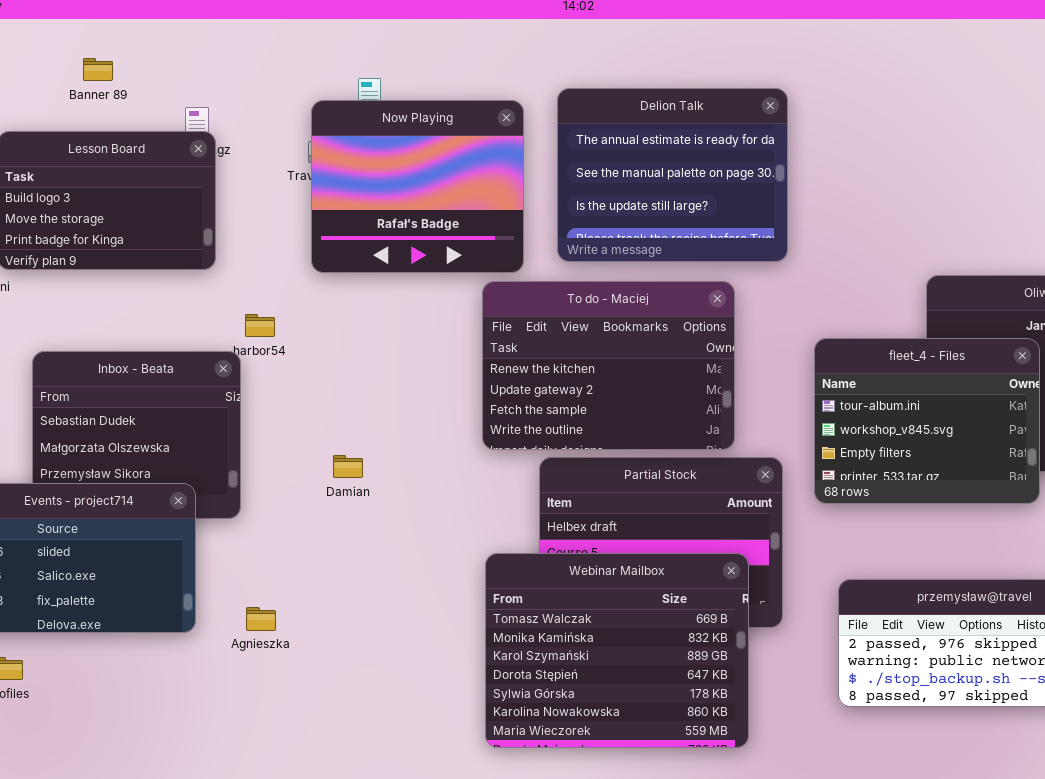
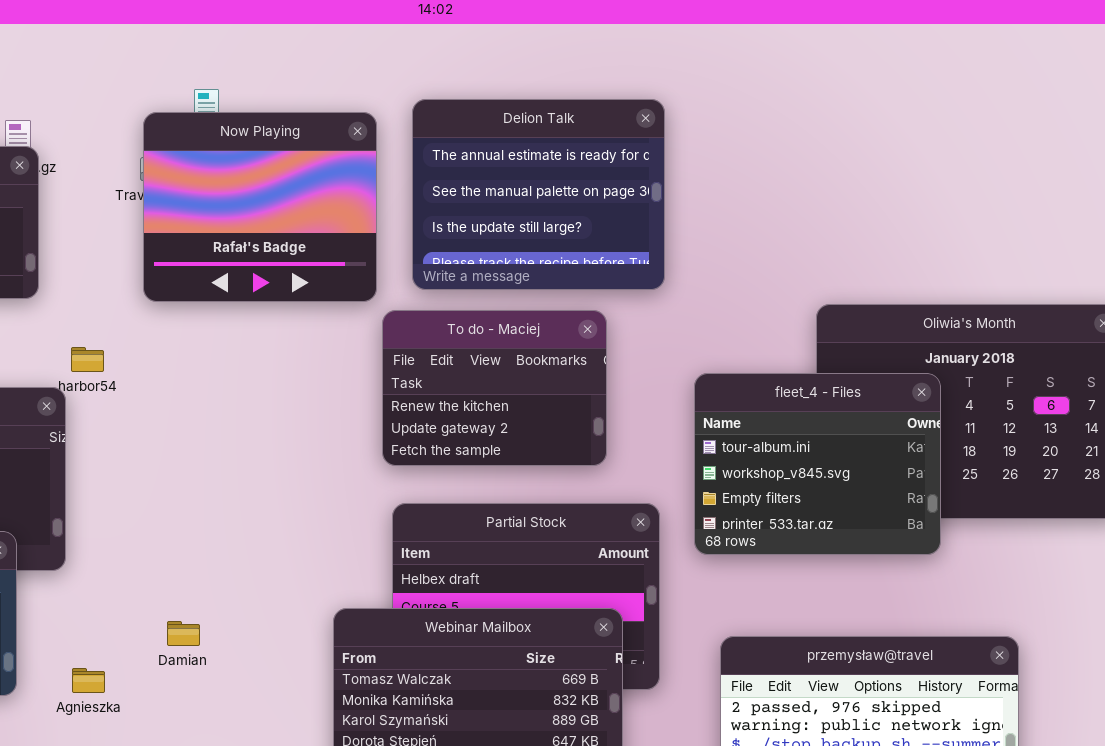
To do - Maciej: [482,281,735,450] -> [382,310,607,466], resized
Damian: [333,455,363,478] -> [167,621,200,646], moved

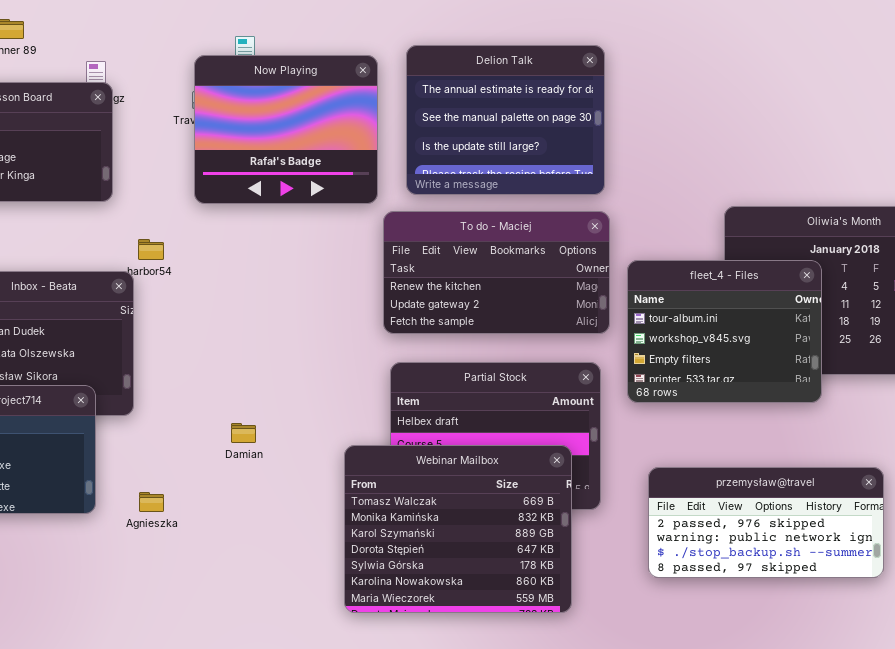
To do - Maciej: [382,310,607,466] -> [383,211,610,334], resized
Damian: [167,621,200,646] -> [231,423,256,443], moved

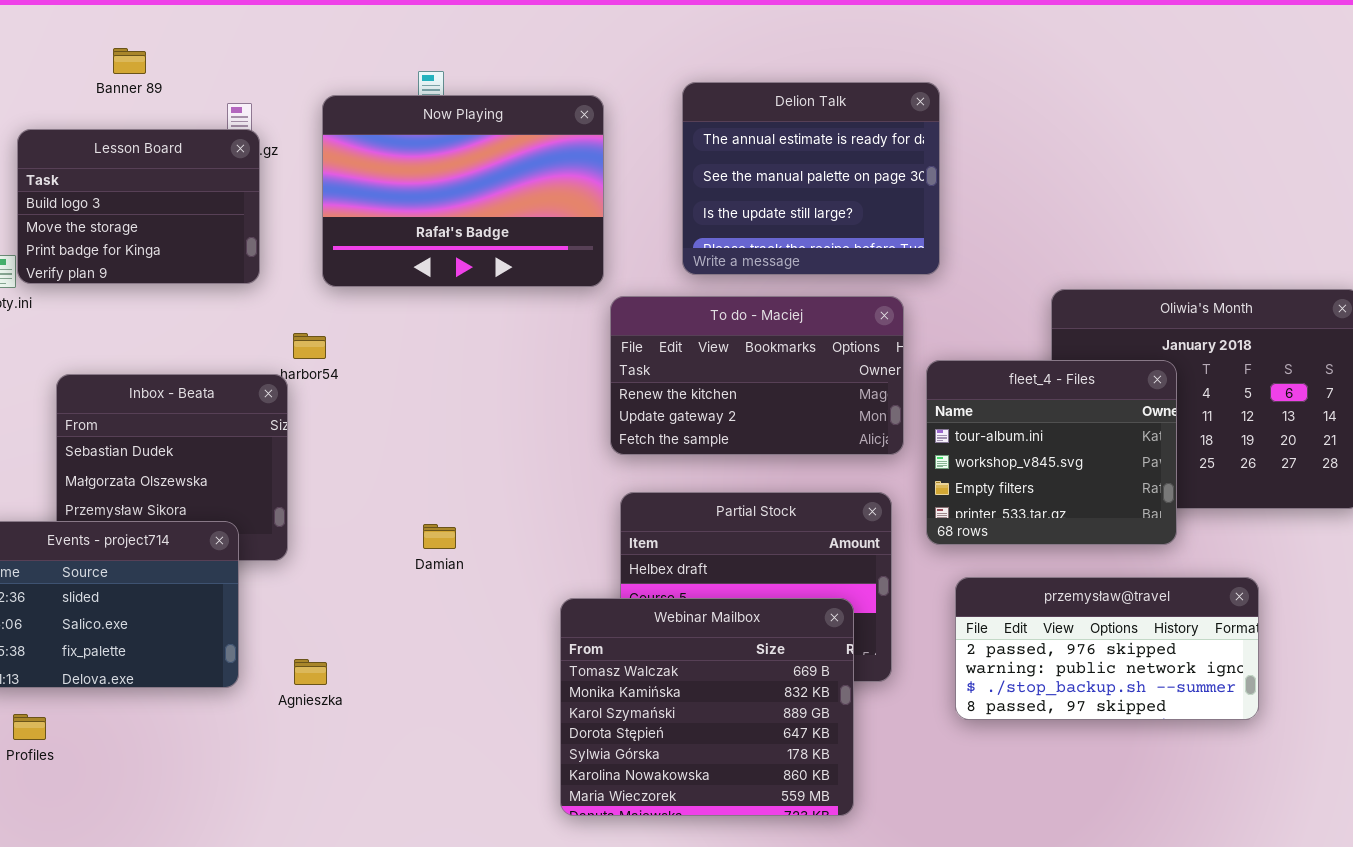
Delion Talk: [406,45,605,195] -> [682,82,940,275], moved
Now Playing: [194,55,378,204] -> [322,95,604,287], resized
Damian: [231,423,256,443] -> [423,524,456,549], moved
przemysław@travel: [648,467,884,578] -> [955,577,1259,720], moved

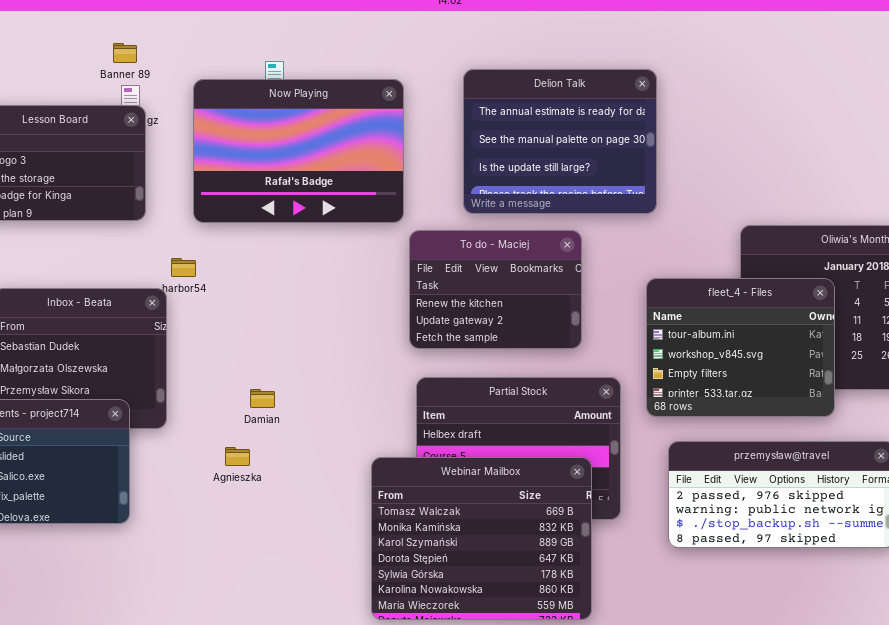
Banner 89: [113,48,146,74] -> [113,43,137,63], moved
To do - Maciej: [610,296,904,455] -> [409,230,582,349], resized
Damian: [423,524,456,549] -> [250,389,275,408], moved
Agnieszka: [294,659,327,685] -> [225,447,250,466], moved

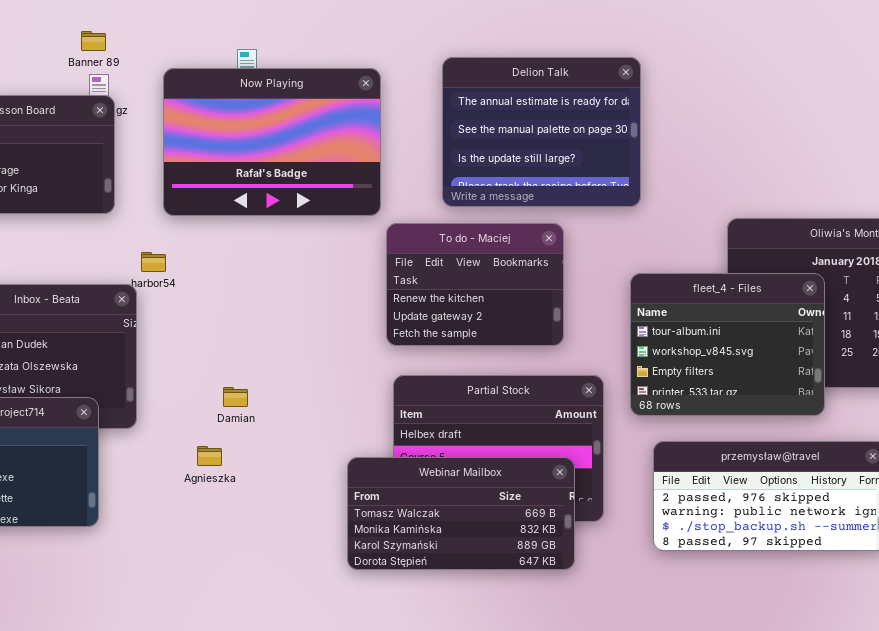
Webinar Mailbox: [371,457,592,620] -> [347,457,575,570], resized

